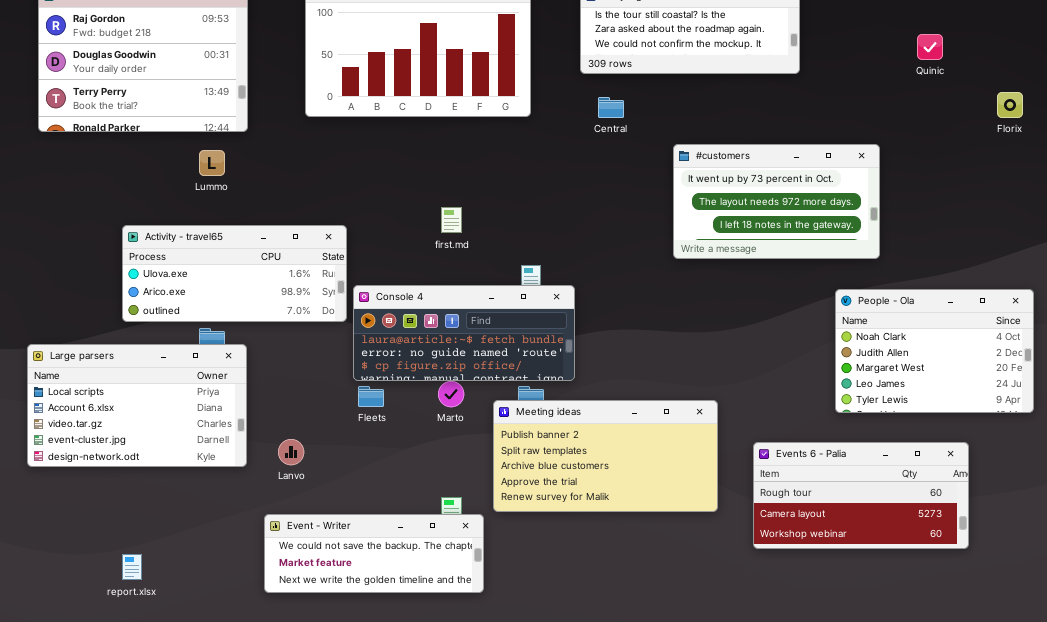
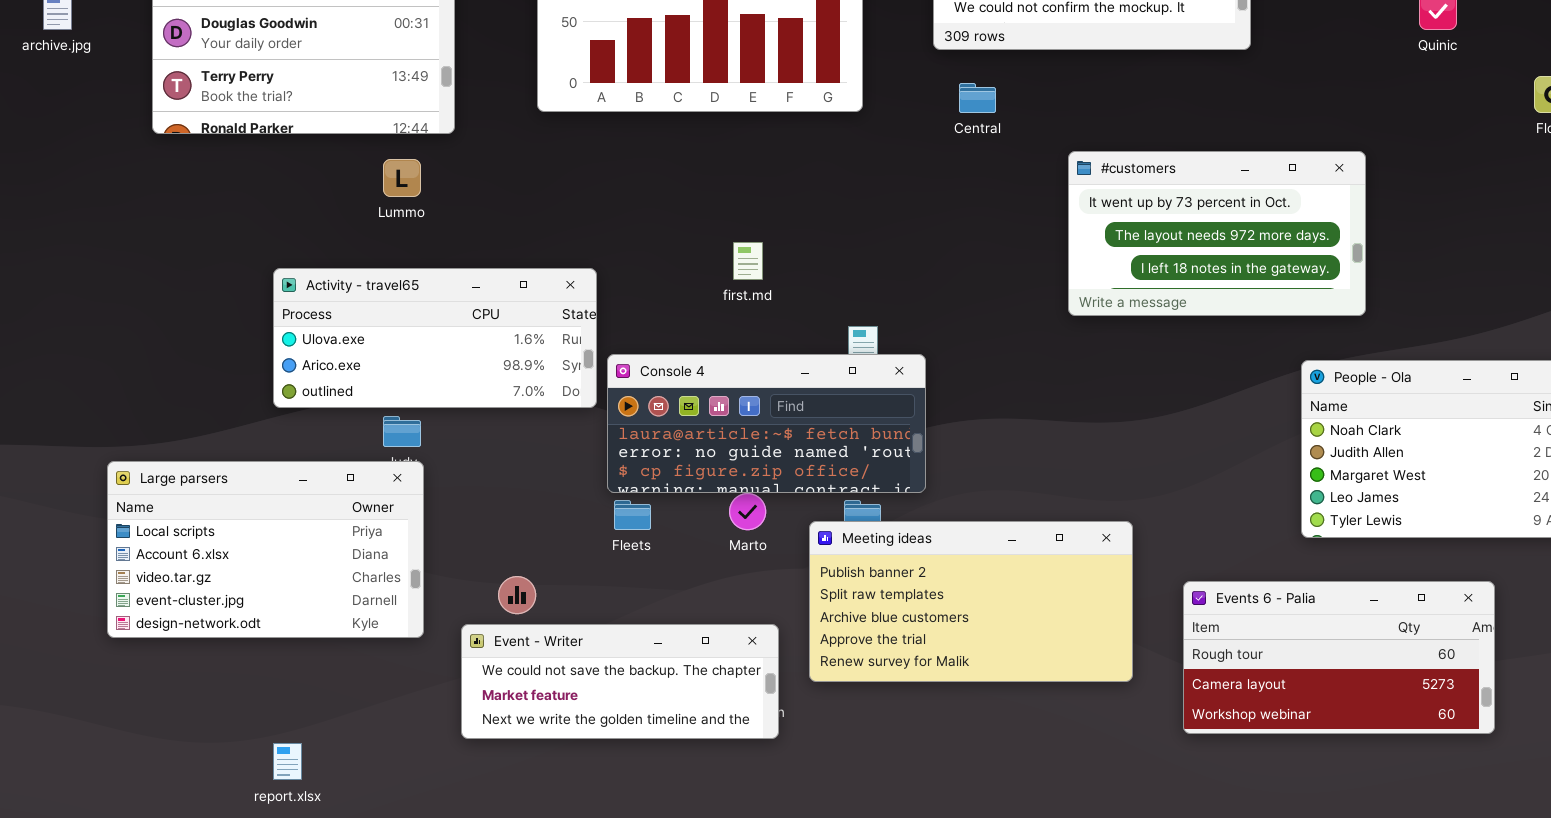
Large parsers: [27,344,247,467] -> [107,461,424,638], moved
Event - Writer: [264,514,484,593] -> [461,624,779,739], moved

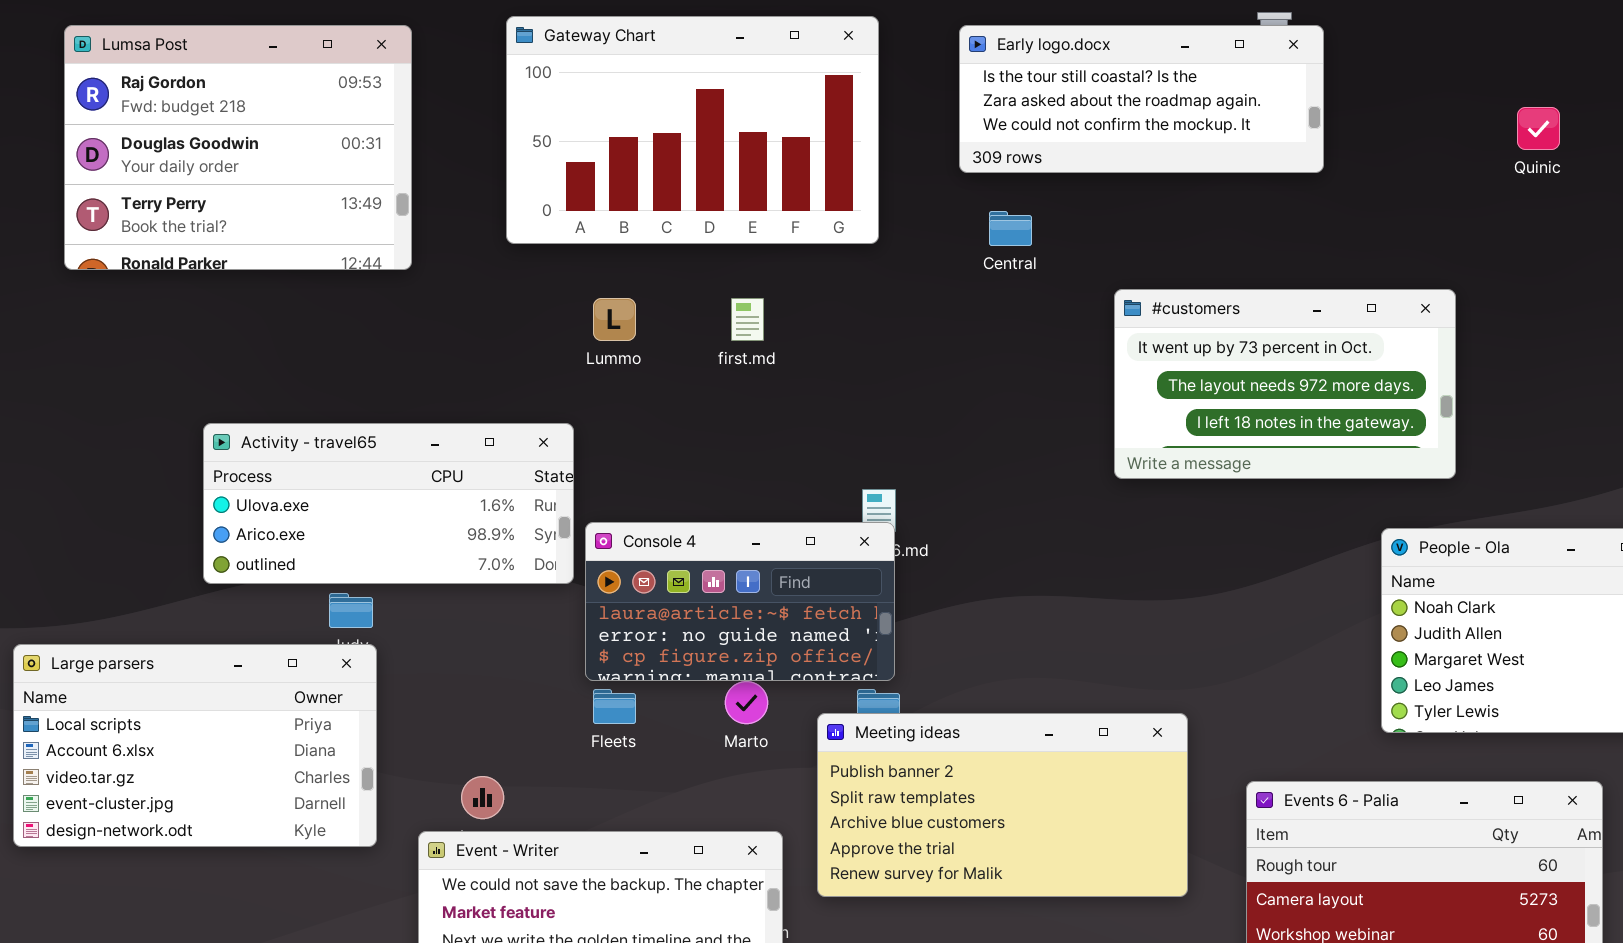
Lummo: [383,159,421,197] -> [593,298,636,341], moved
first.md: [733,242,763,280] -> [731,298,764,341], moved
Console 4: [607,354,926,493] -> [585,522,895,681], resized

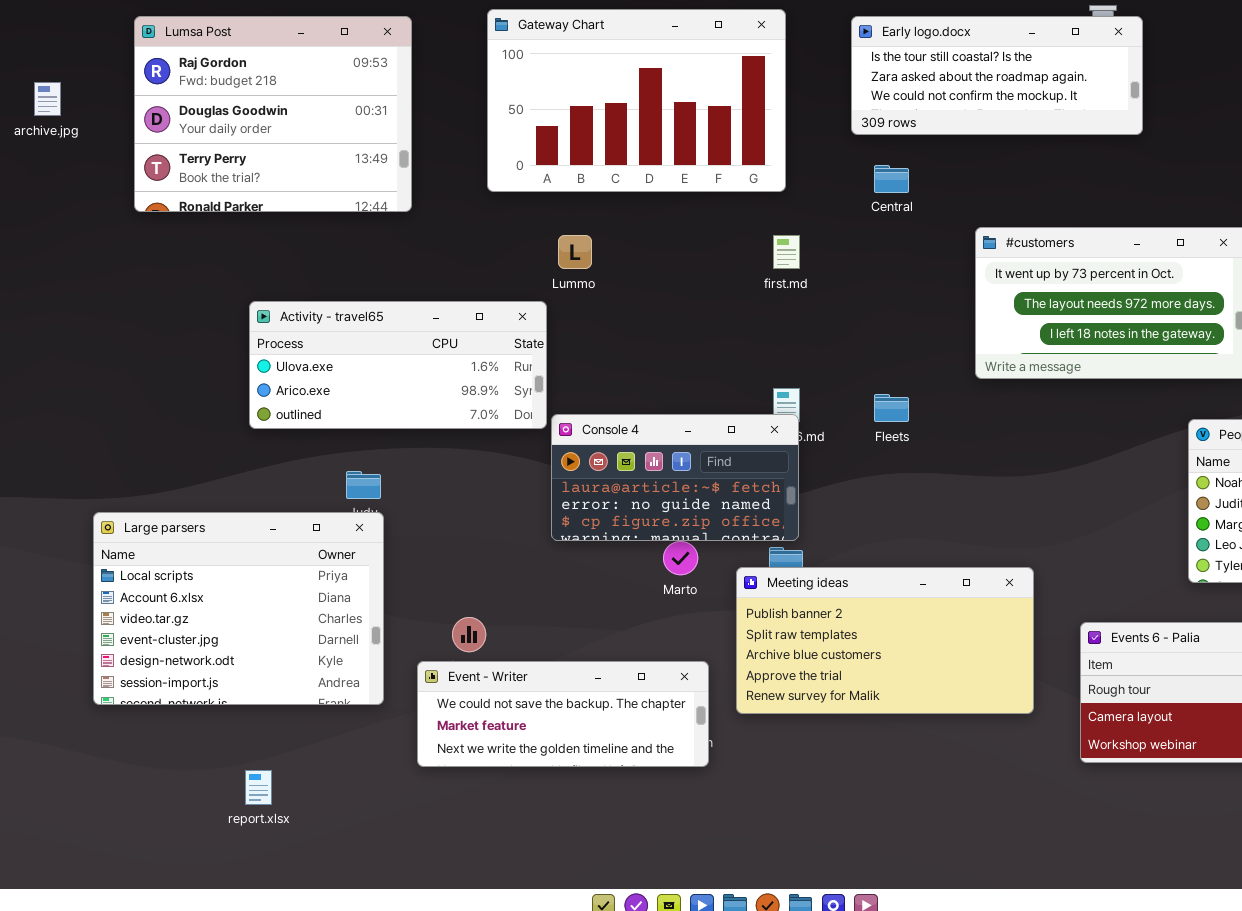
first.md: [731,298,764,341] -> [773,235,800,269], moved
Activity - travel65: [203,423,574,584] -> [249,301,547,429], moved
Large parsers: [13,644,377,847] -> [93,512,384,705], resized
Fleets: [593,689,636,724] -> [874,394,909,422], moved

